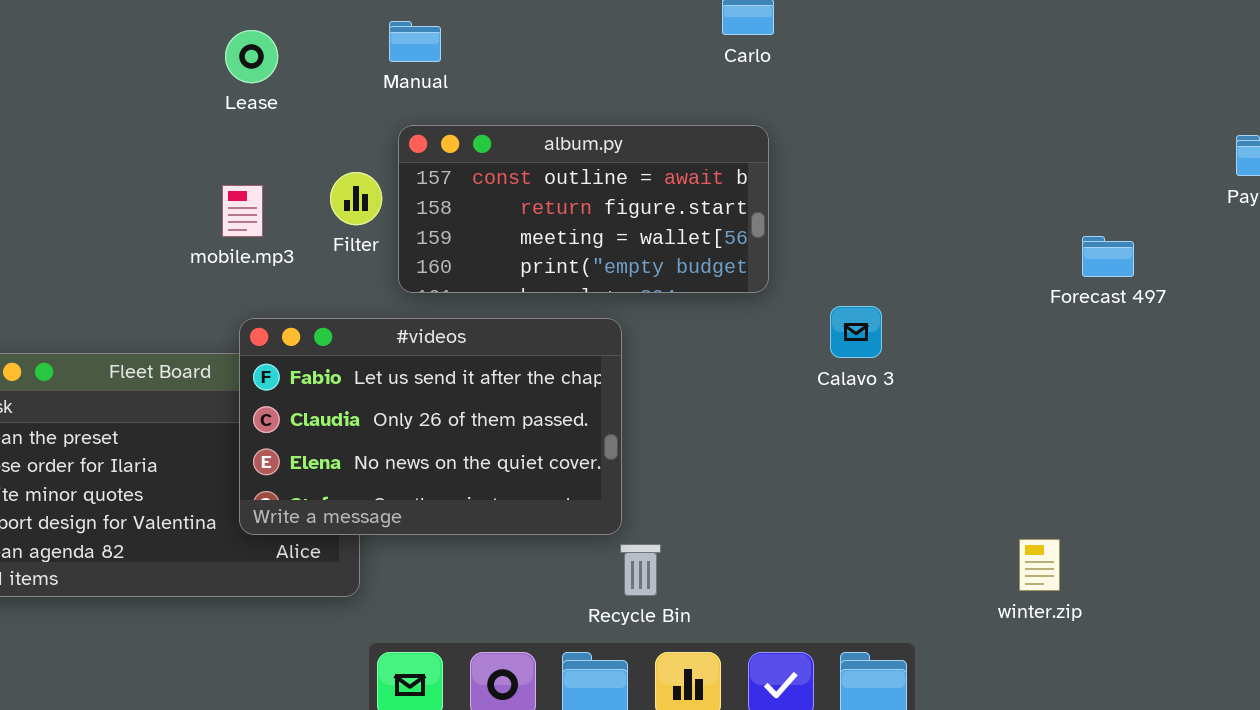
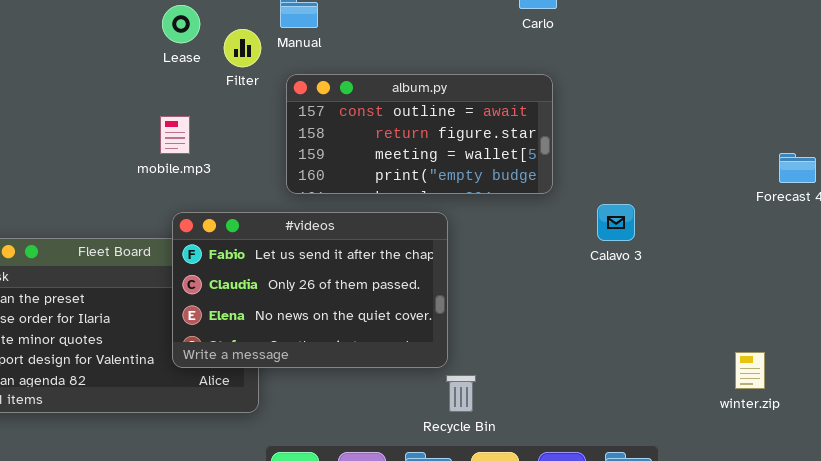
Filter: [330,172,382,225] -> [224,29,261,67], moved
winter.zip: [1019,539,1060,591] -> [735,352,765,389], moved

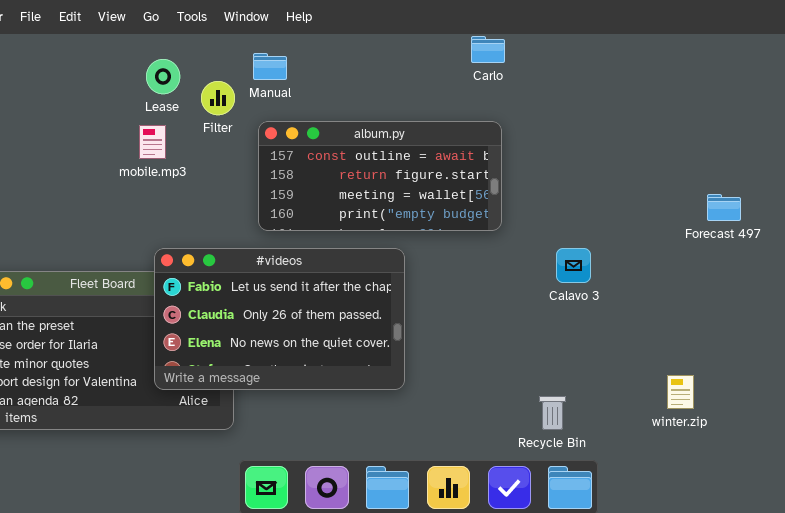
mobile.mp3: [160,116,190,154] -> [139,125,166,159], moved
Calavo 3: [597,204,635,241] -> [556,248,591,283], moved
Recycle Bin: [446,375,476,412] -> [539,396,566,430], moved

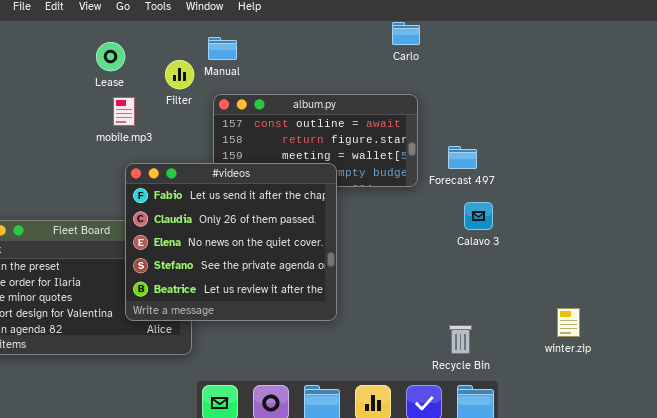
Lease: [146,59,180,94] -> [96,42,125,71], moved
Forecast 497: [707,194,741,221] -> [448,146,477,169], moved
#videos: [154,248,405,390] -> [125,163,337,321], resized

